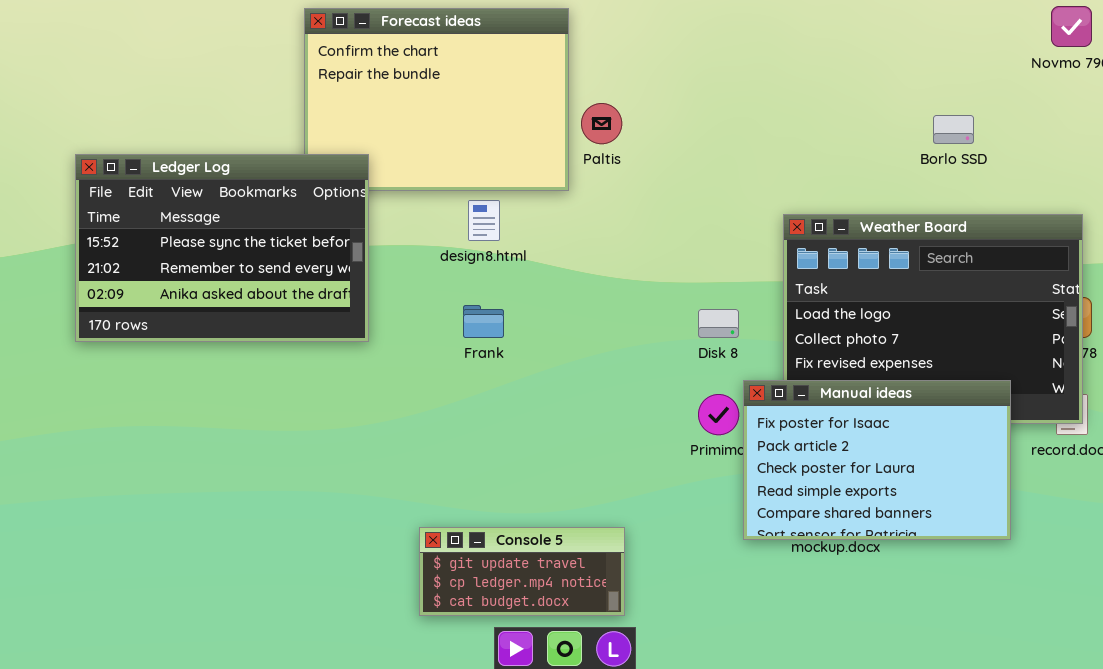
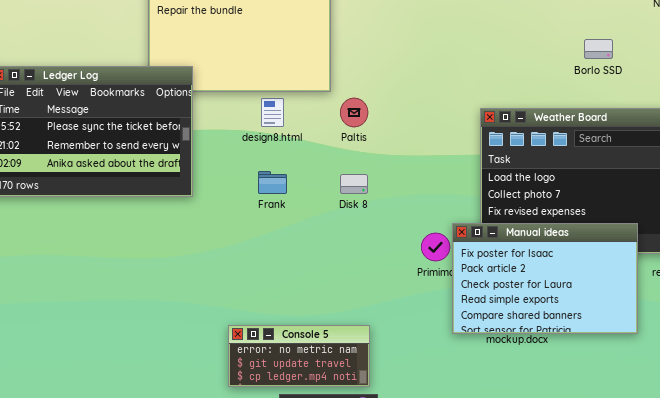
Paltis: [581,103,622,144] -> [340,98,368,127], moved
Disk 8: [698,309,739,338] -> [340,174,368,194], moved
Console 5: [419,527,625,616] -> [228,325,370,387], scrolled up 1 row

